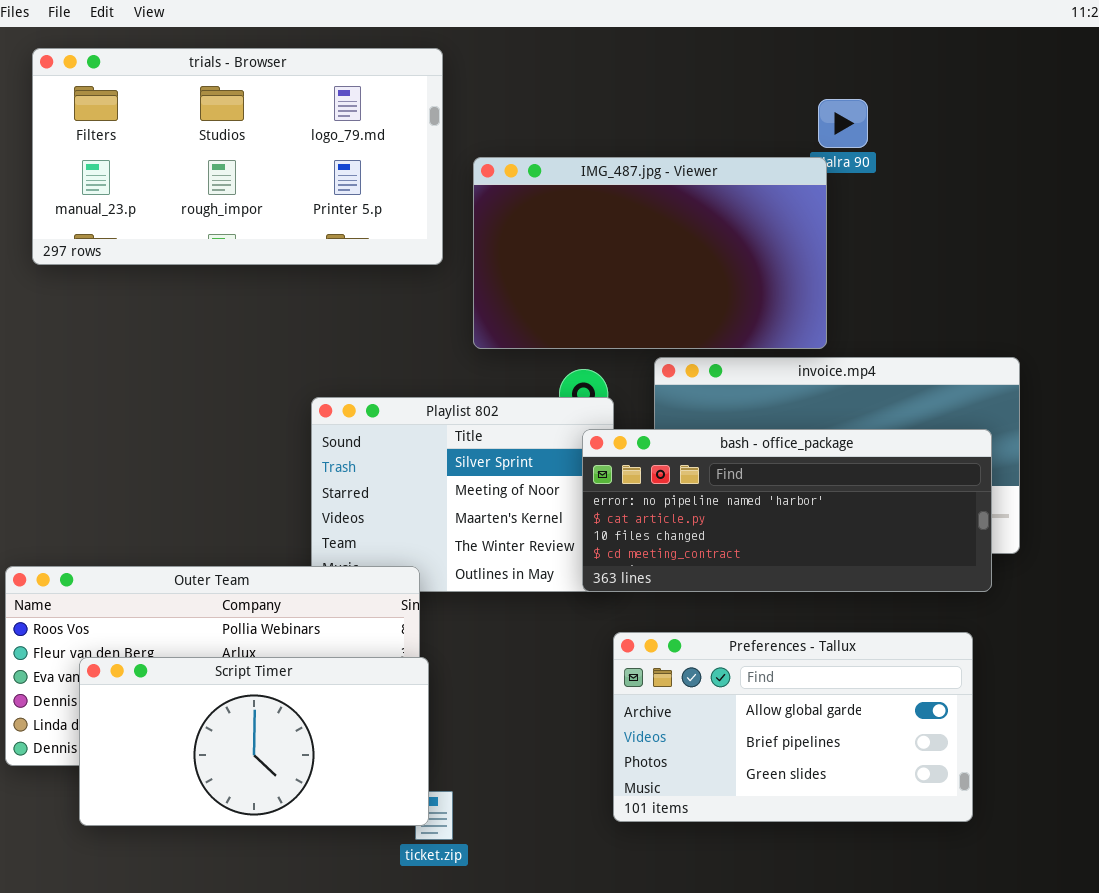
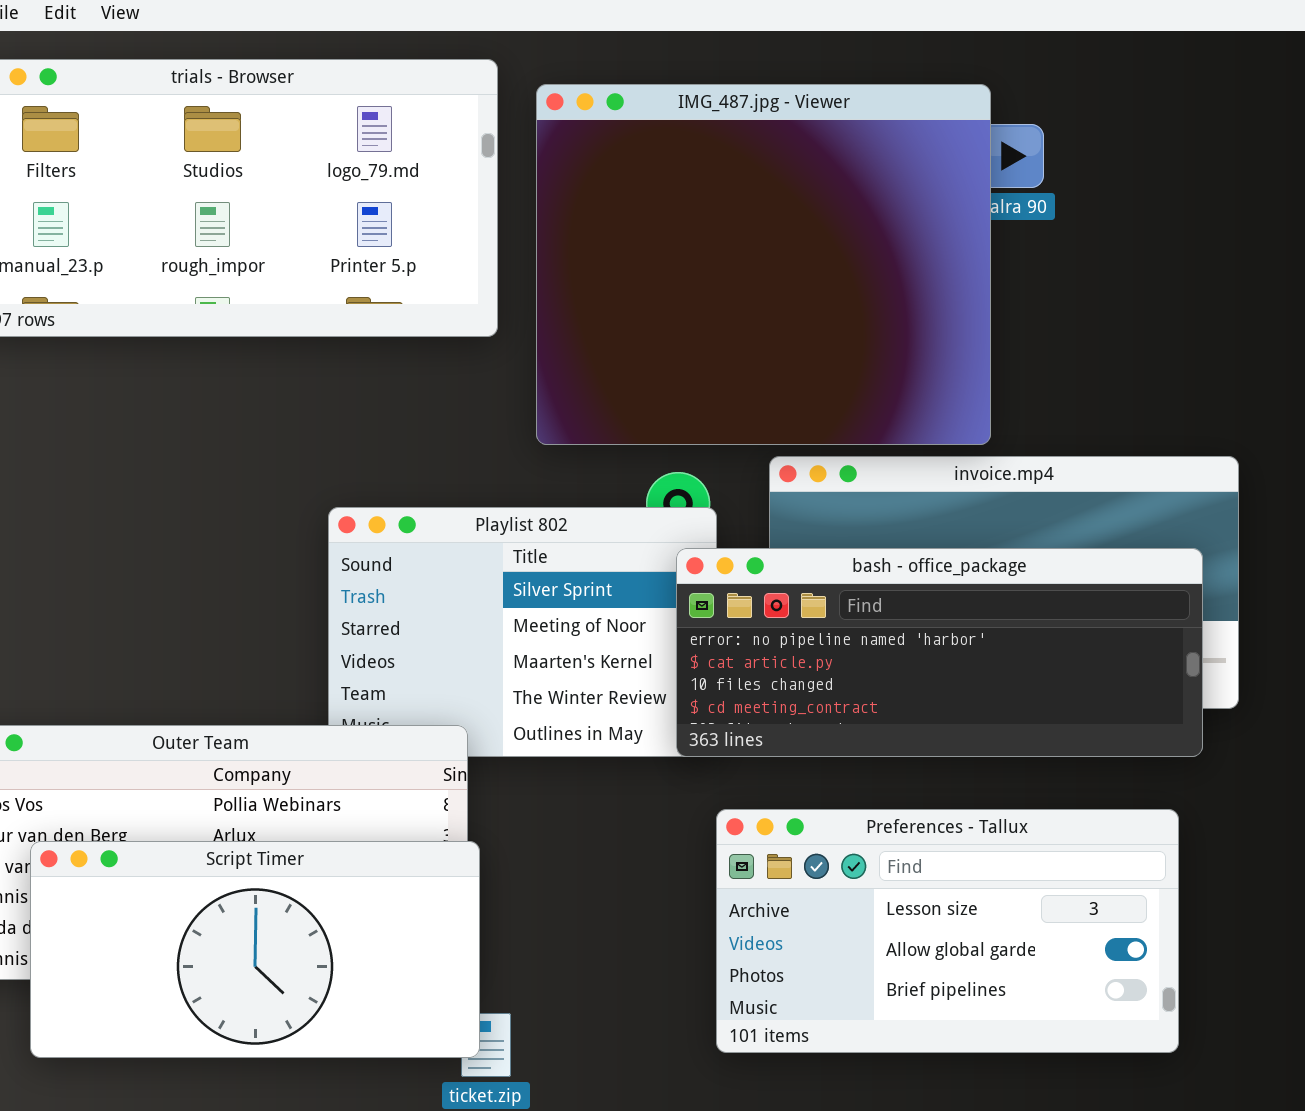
IMG_487.jpg - Viewer: [473,157,827,349] -> [536,84,991,445], resized
Preferences - Tallux: [613,632,973,822] -> [716,809,1179,1053], scrolled up 1 row

